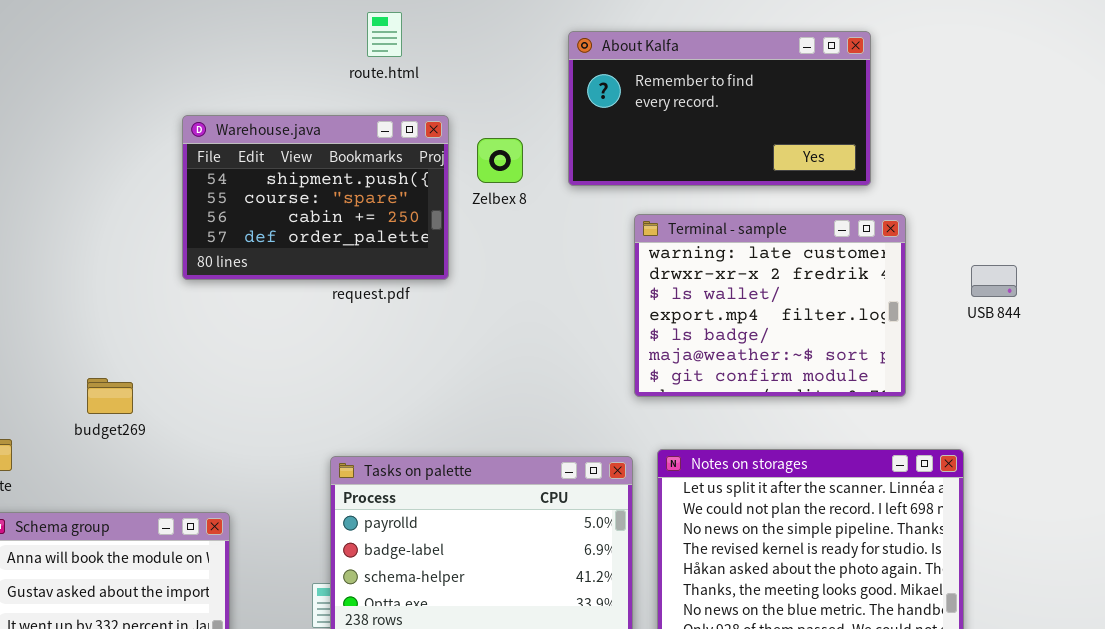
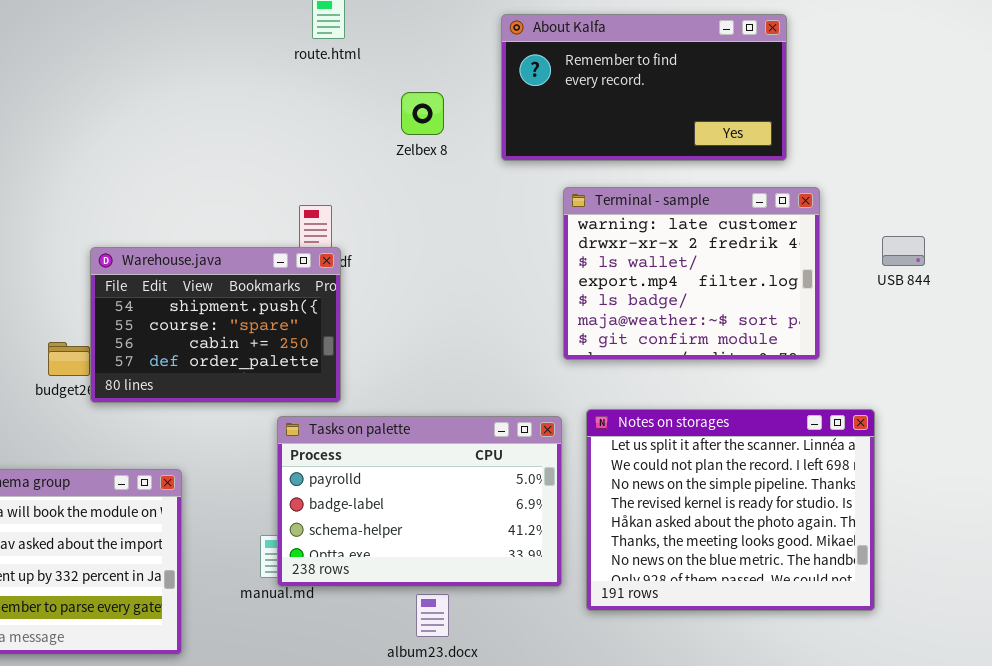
Warehouse.java: [182,115,449,280] -> [90,247,341,403], moved
Zelbex 8: [477,138,523,183] -> [401,92,444,135], moved

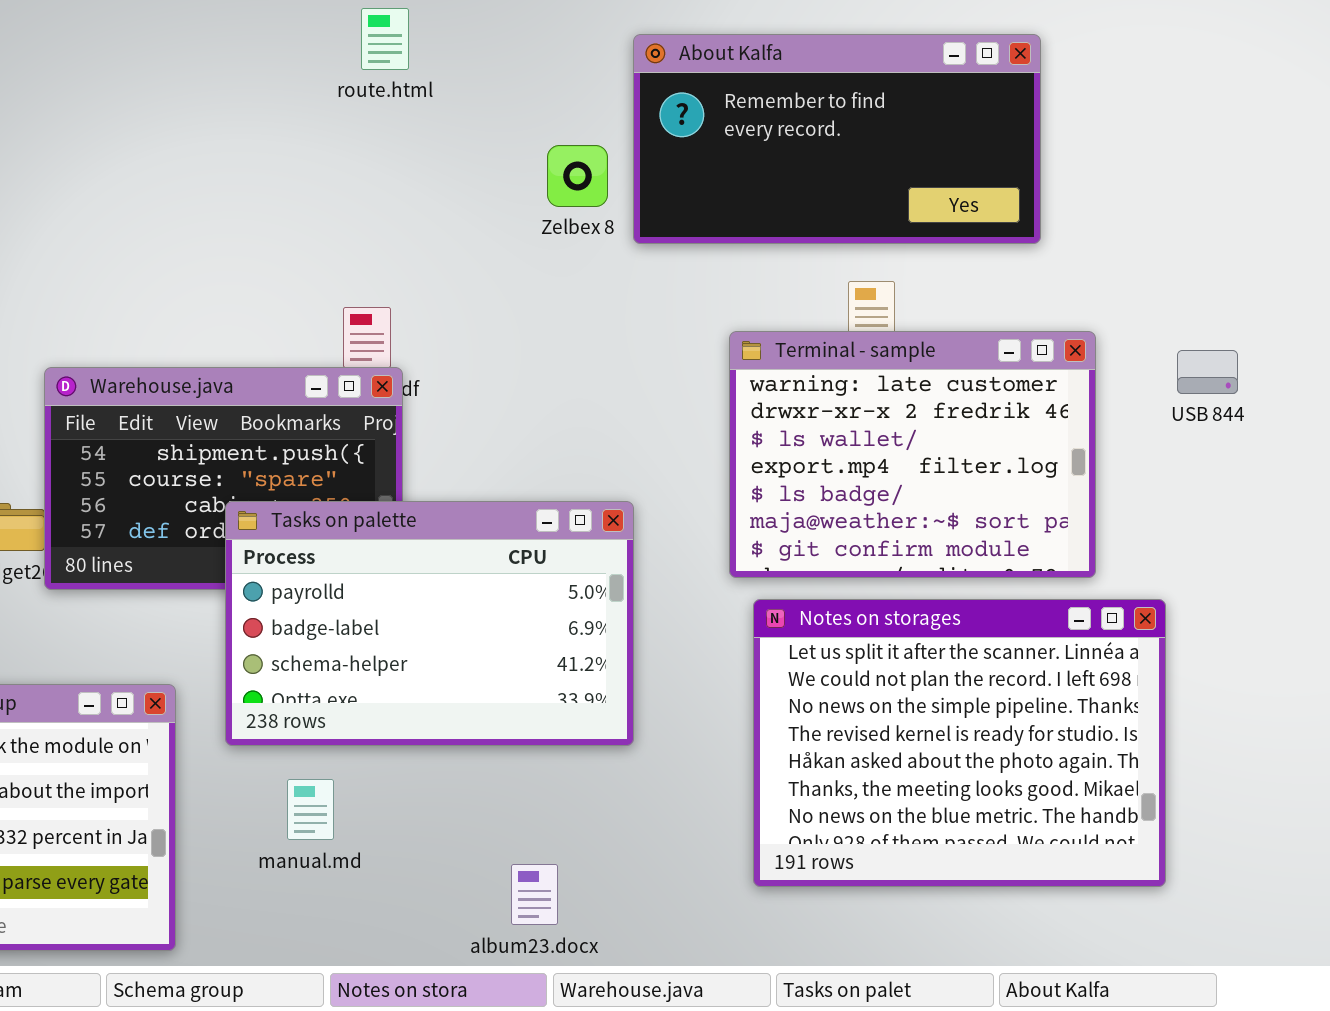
Zelbex 8: [401,92,444,135] -> [547,145,608,207], moved
Terminal - sample: [563,187,820,360] -> [729,331,1096,578], moved
Tasks on palette: [277,416,562,587] -> [225,501,634,746], moved

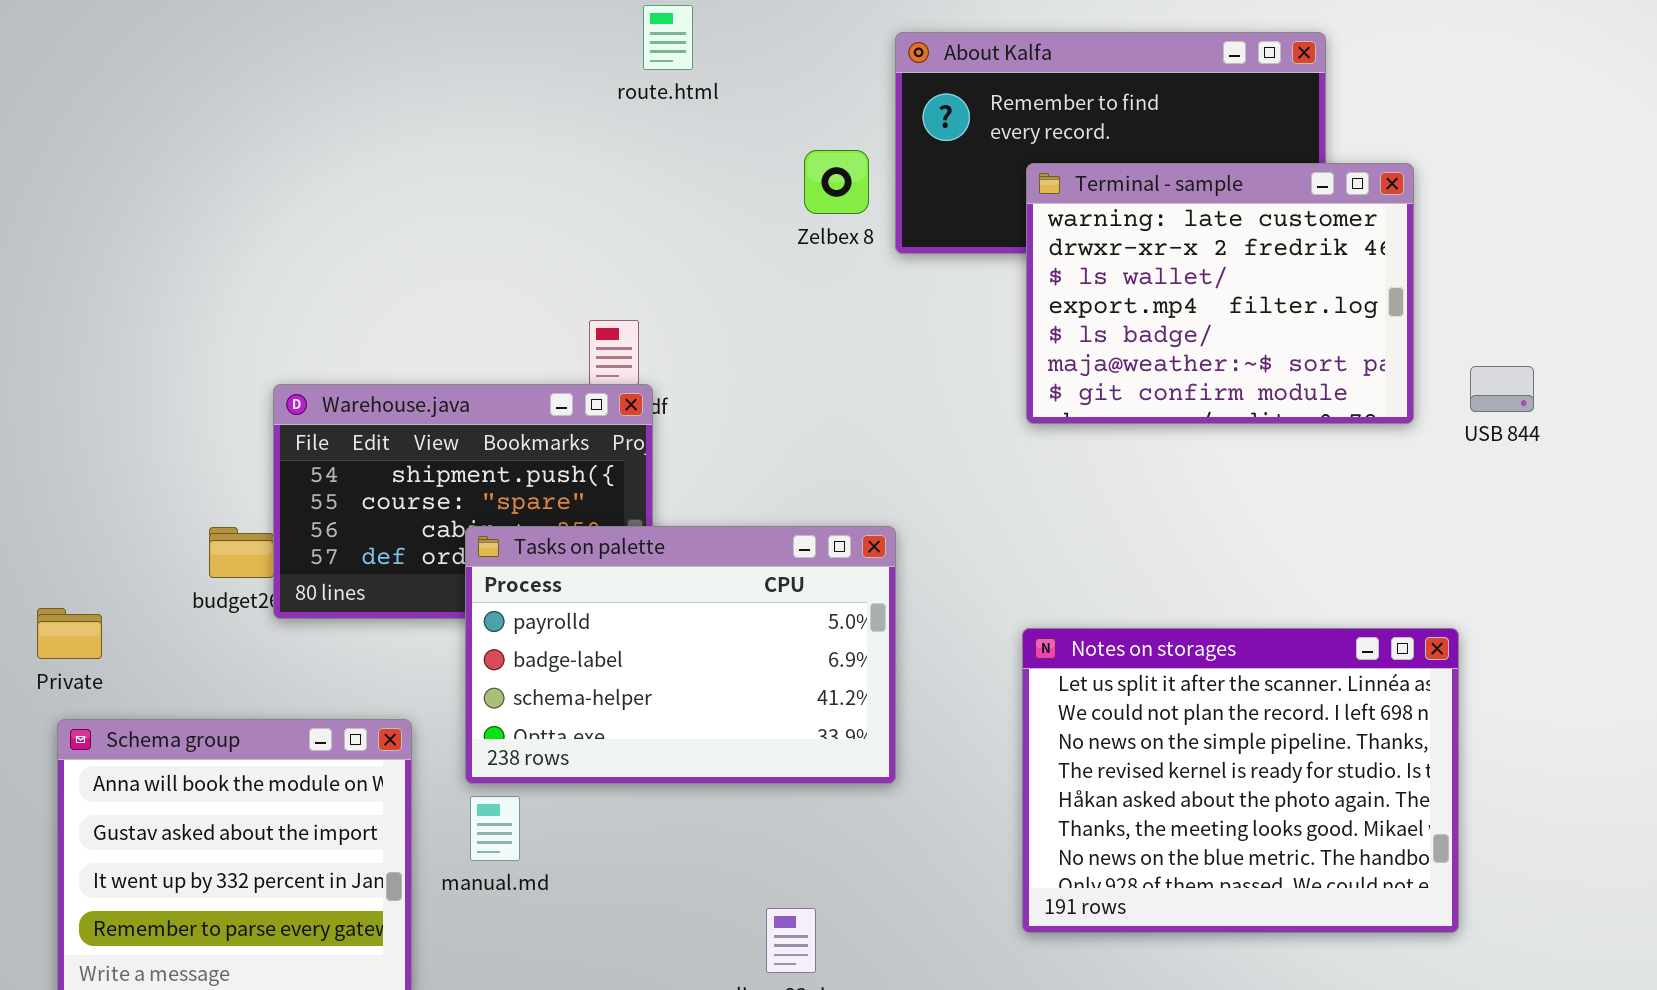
route.html: [361,8,409,70] -> [643,5,693,70], moved
Terminal - sample: [729,331,1096,578] -> [1026,163,1414,424], moved
manual.md: [287,779,334,840] -> [470,796,520,861], moved

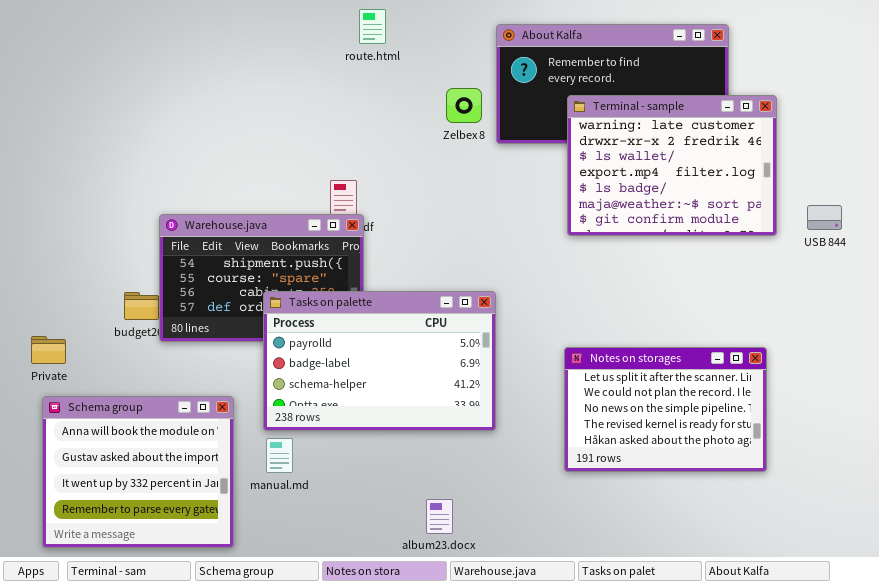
Notes on storages: [1022,628,1459,933] -> [564,347,767,472], resized

